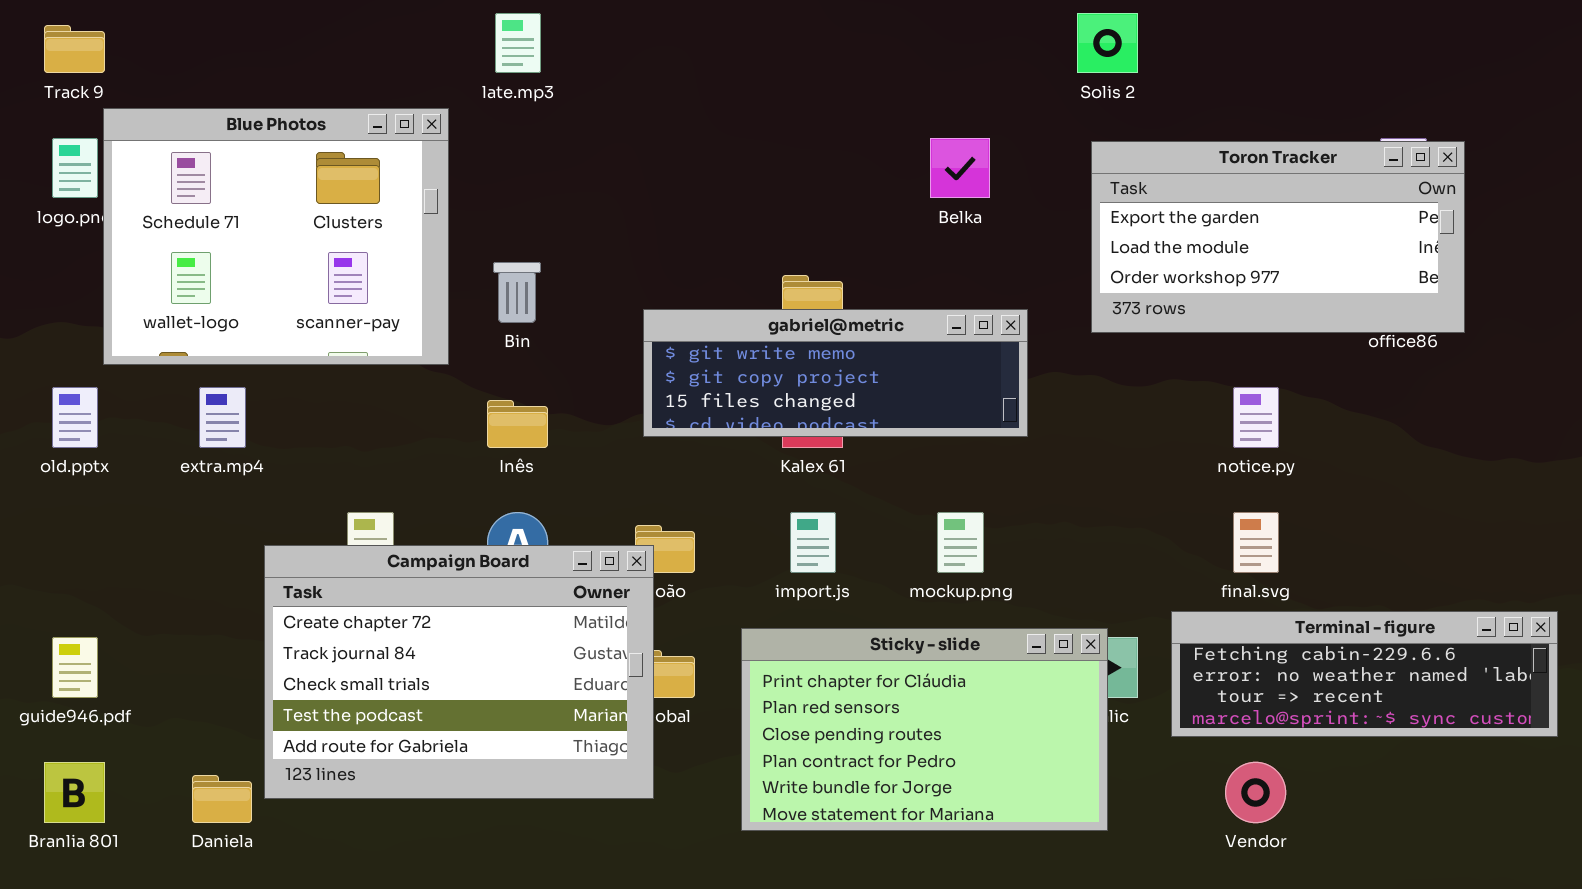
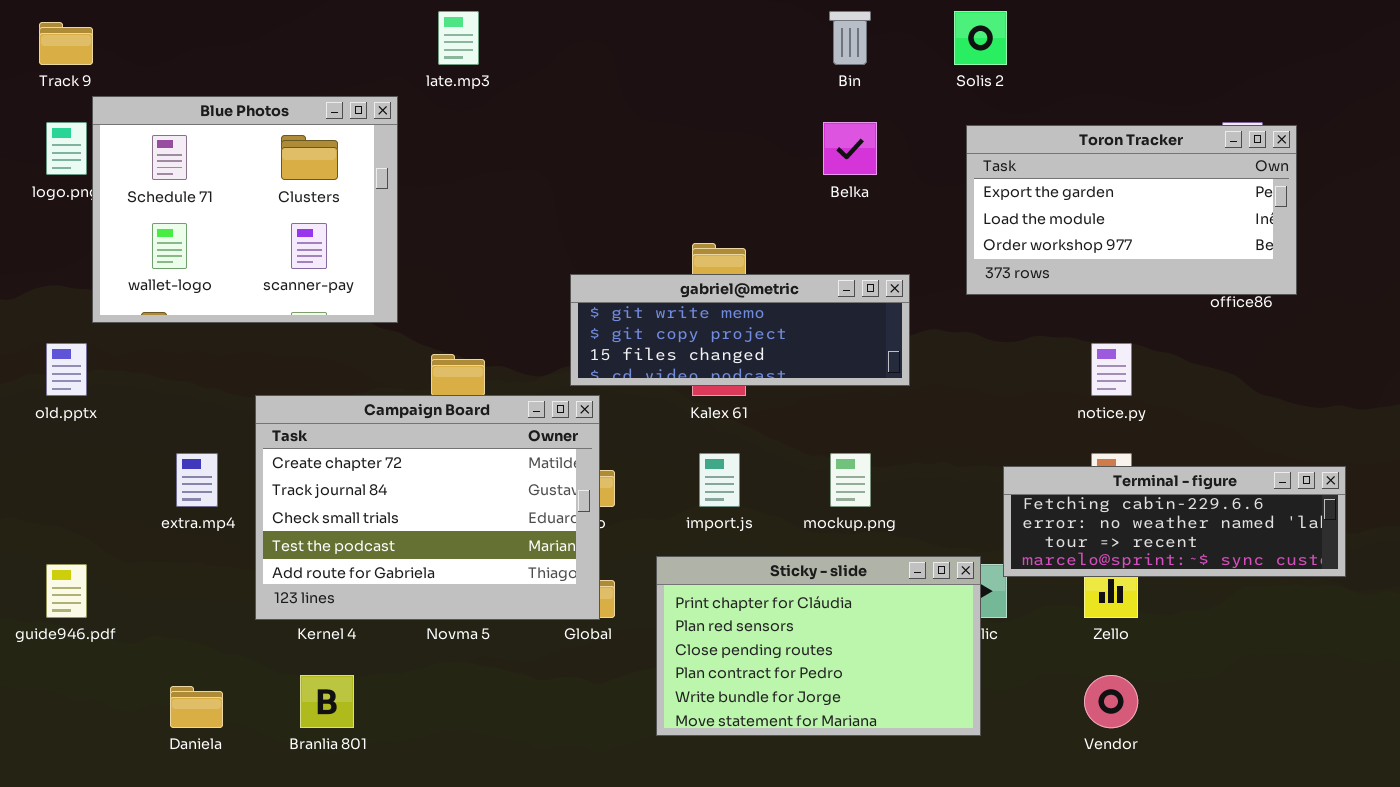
Bin: [493,262,541,323] -> [829,11,871,65], moved
extra.mp4: [199,387,246,448] -> [176,453,218,507], moved
Campaign Board: [264,545,654,799] -> [255,395,600,620], moved
Terminal - figure: [1171,611,1558,737] -> [1003,466,1346,577], moved
Branlia 801: [44,762,105,823] -> [300,675,354,728], moved

